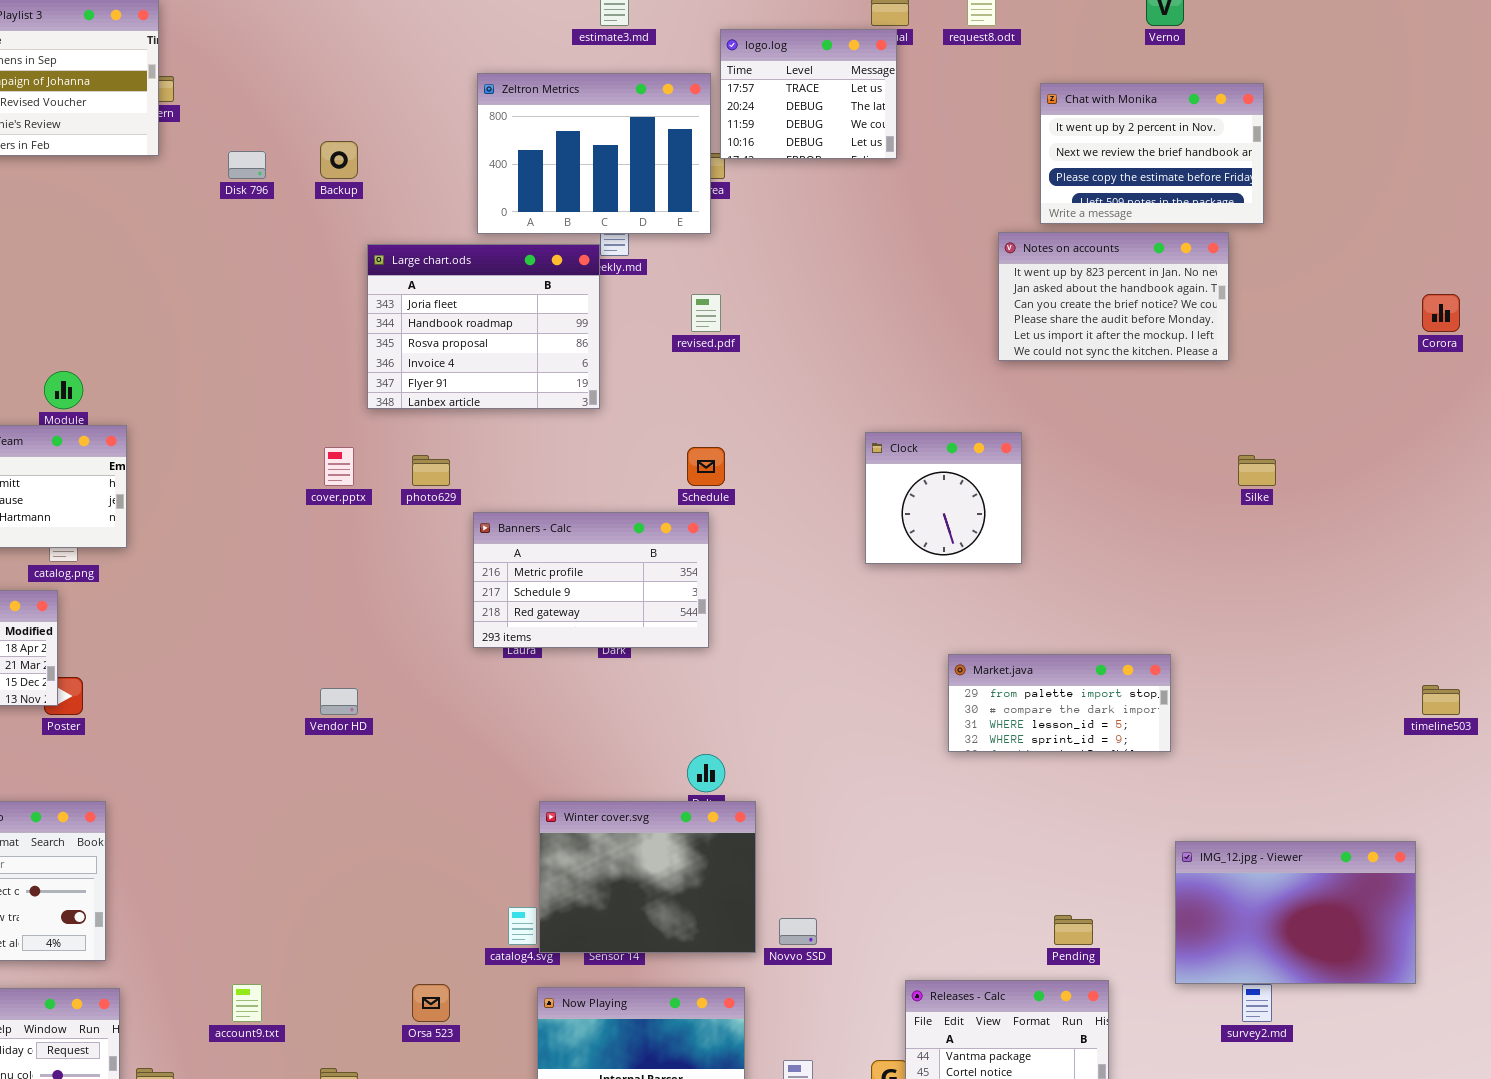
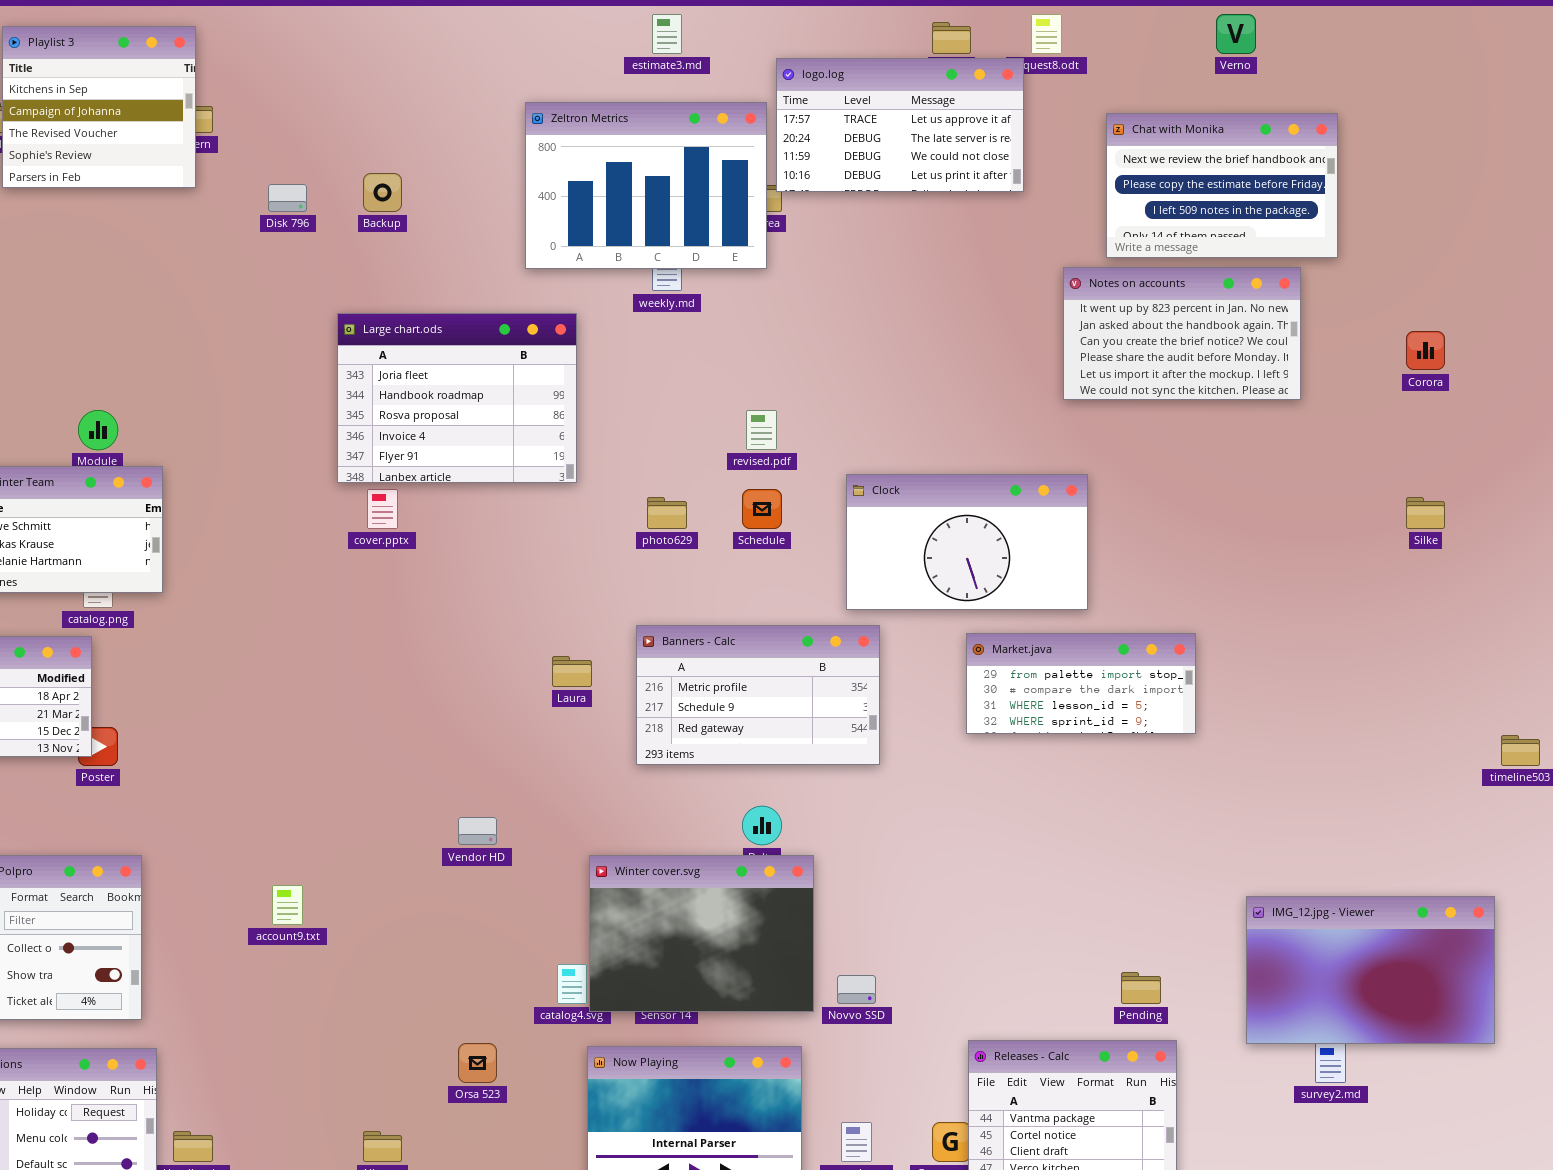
logo.log: [720,29,897,159] -> [776,58,1024,192], resized
Chat with Monika: [1040,83,1264,224] -> [1106,113,1338,258], scrolled down 1 row
Large chart.ods: [367,244,600,409] -> [337,313,577,483], moved
revised.pdf: [691,294,721,332] -> [746,410,777,450], moved
Corora: [1422,294,1460,332] -> [1406,331,1445,370], moved
Clock: [865,432,1022,564] -> [846,474,1088,610], resized
photo629: [412,455,450,486] -> [647,497,687,529], moved
Silke: [1238,455,1276,486] -> [1406,497,1445,529], moved
Banners - Calc: [473,512,709,648] -> [636,625,880,765], moved
Market.java: [948,654,1171,752] -> [966,633,1196,734], moved
Vendor HD: [320,688,358,715] -> [458,817,497,845], moved
account9.txt: [232,984,262,1022] -> [272,885,303,925], moved

